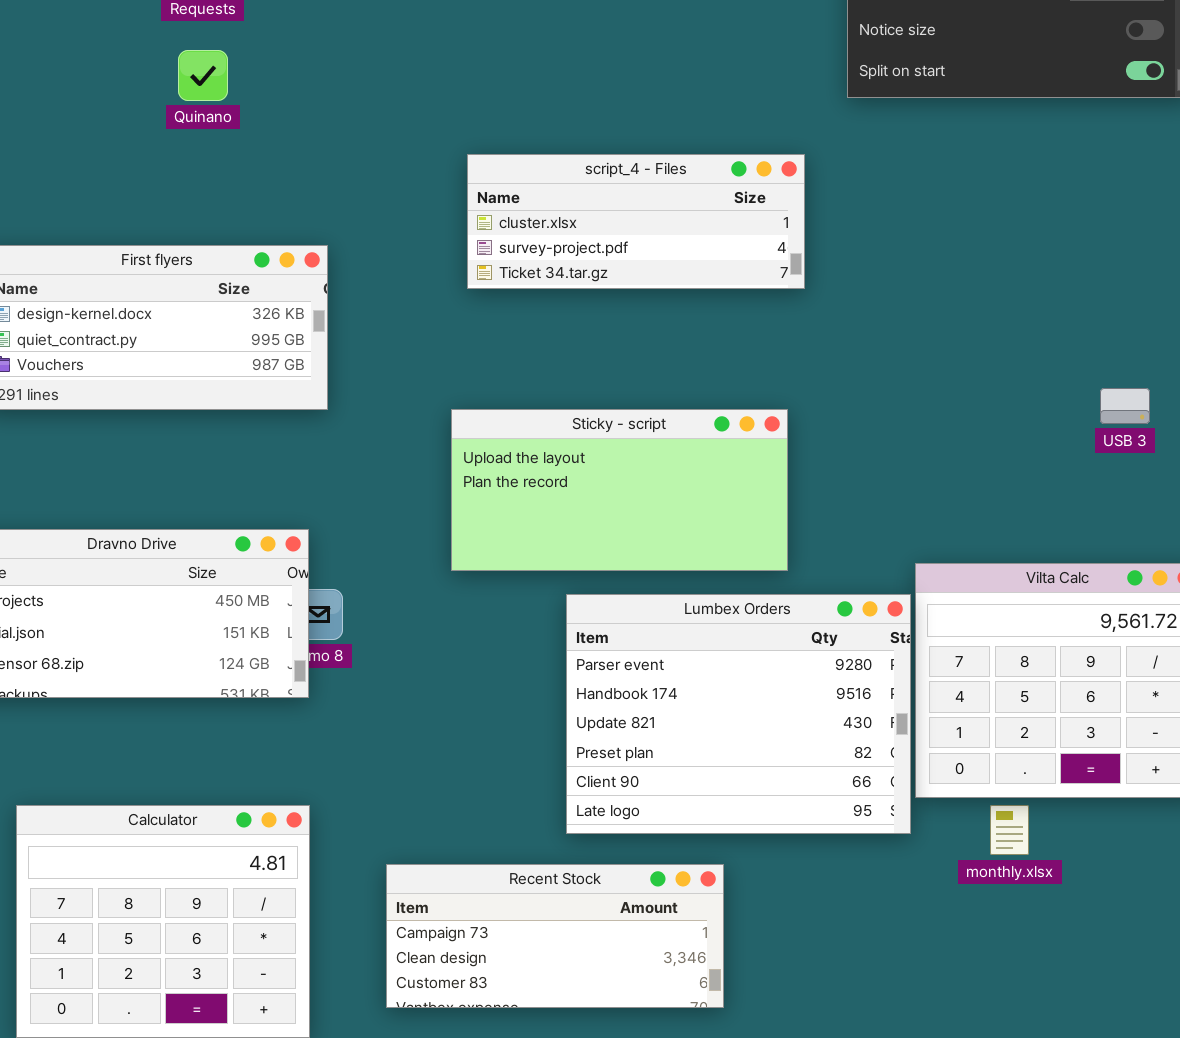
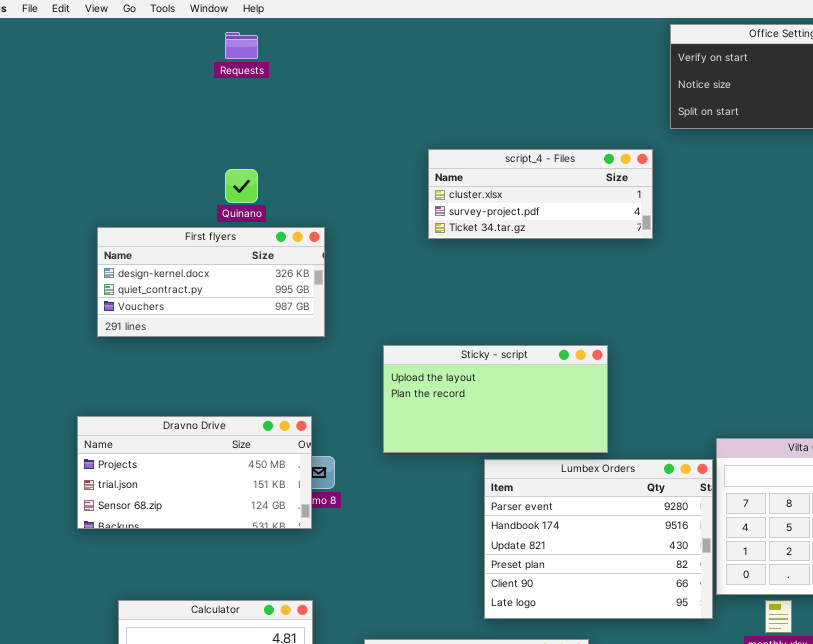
Quinano: [178,50,228,101] -> [225,169,258,203], moved
script_4 - Files: [467,154,805,289] -> [428,149,653,239], moved
Sticky - script: [451,409,788,571] -> [383,345,608,453], moved

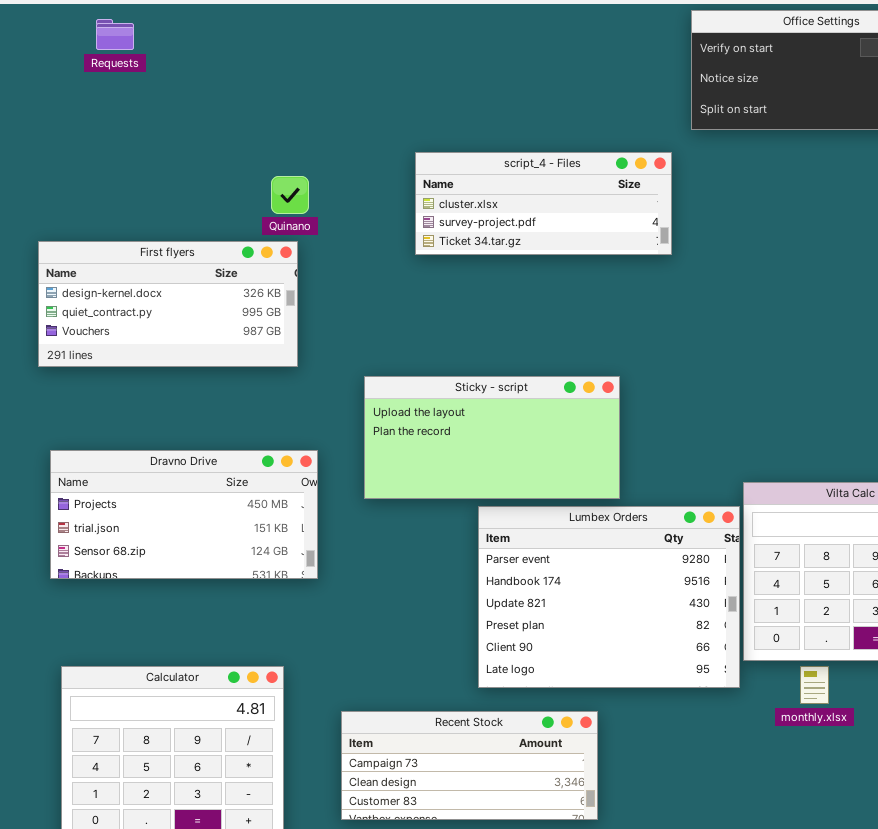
Requests: [225,32,258,59] -> [96,19,134,50], moved
Quinano: [225,169,258,203] -> [271,176,309,214], moved
Dravno Drive: [77,416,312,529] -> [50,450,318,579], moved

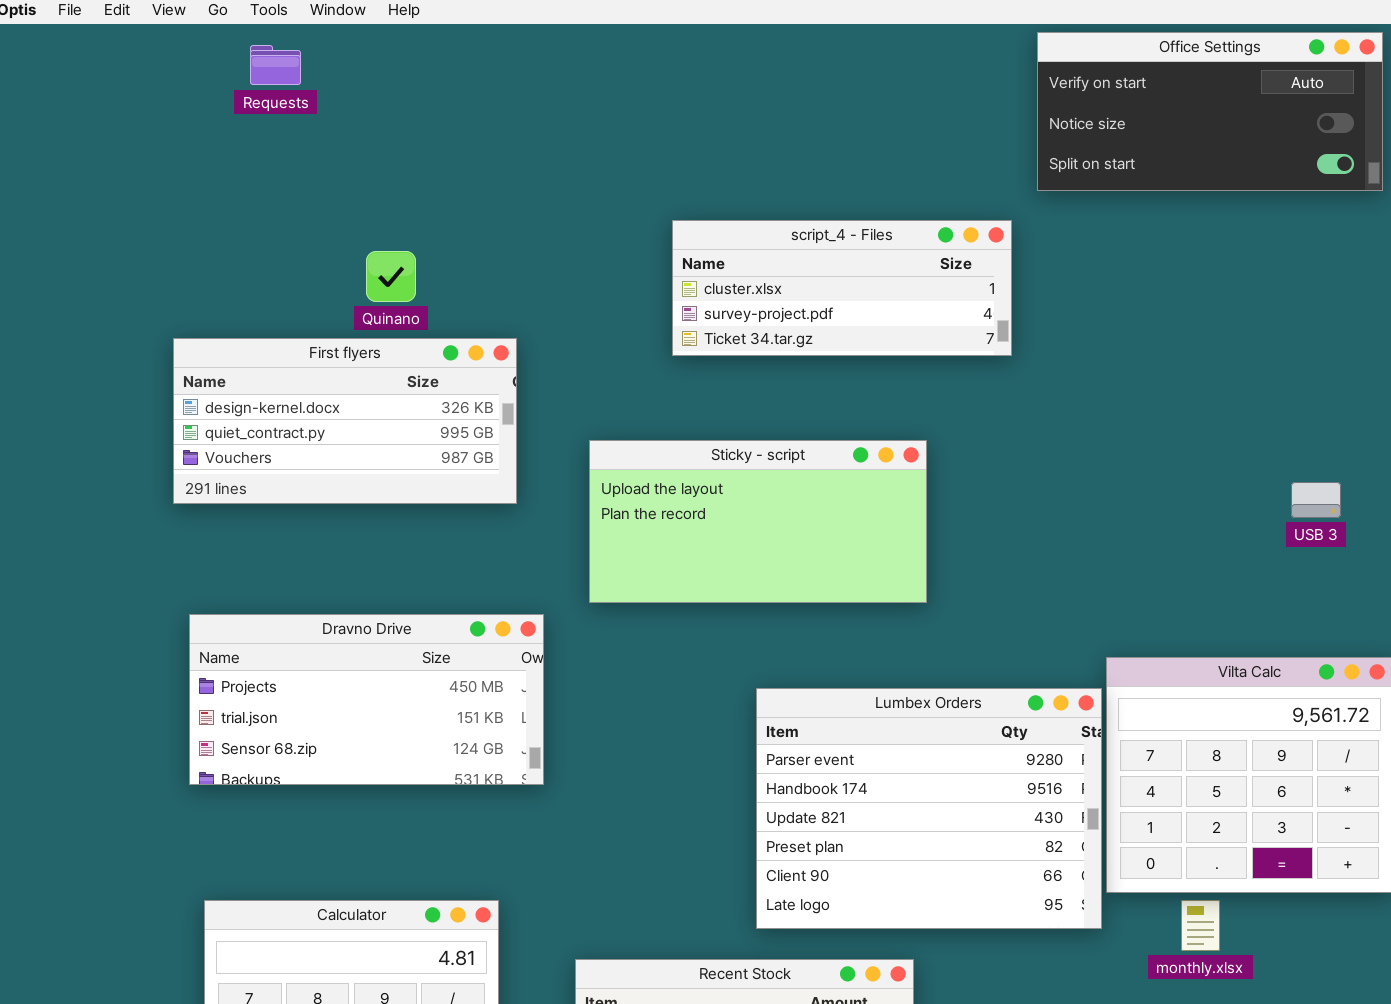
Quinano: [271,176,309,214] -> [366,251,416,302], moved
Sticky - script: [364,376,620,499] -> [589,440,927,603], moved

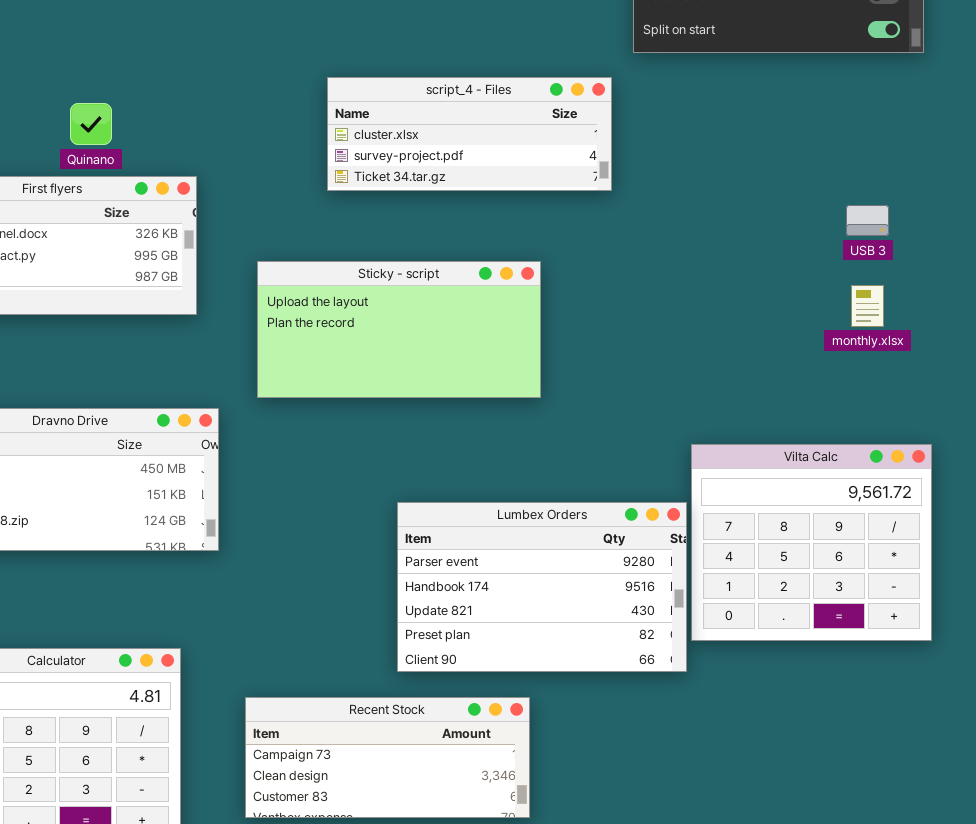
USB 3: [1291,482,1341,518] -> [846,205,889,236], moved
Lumbex Orders: [756,688,1102,929] -> [397,502,687,672], resized
monthly.xlsx: [1181,900,1220,951] -> [851,285,884,327], moved

